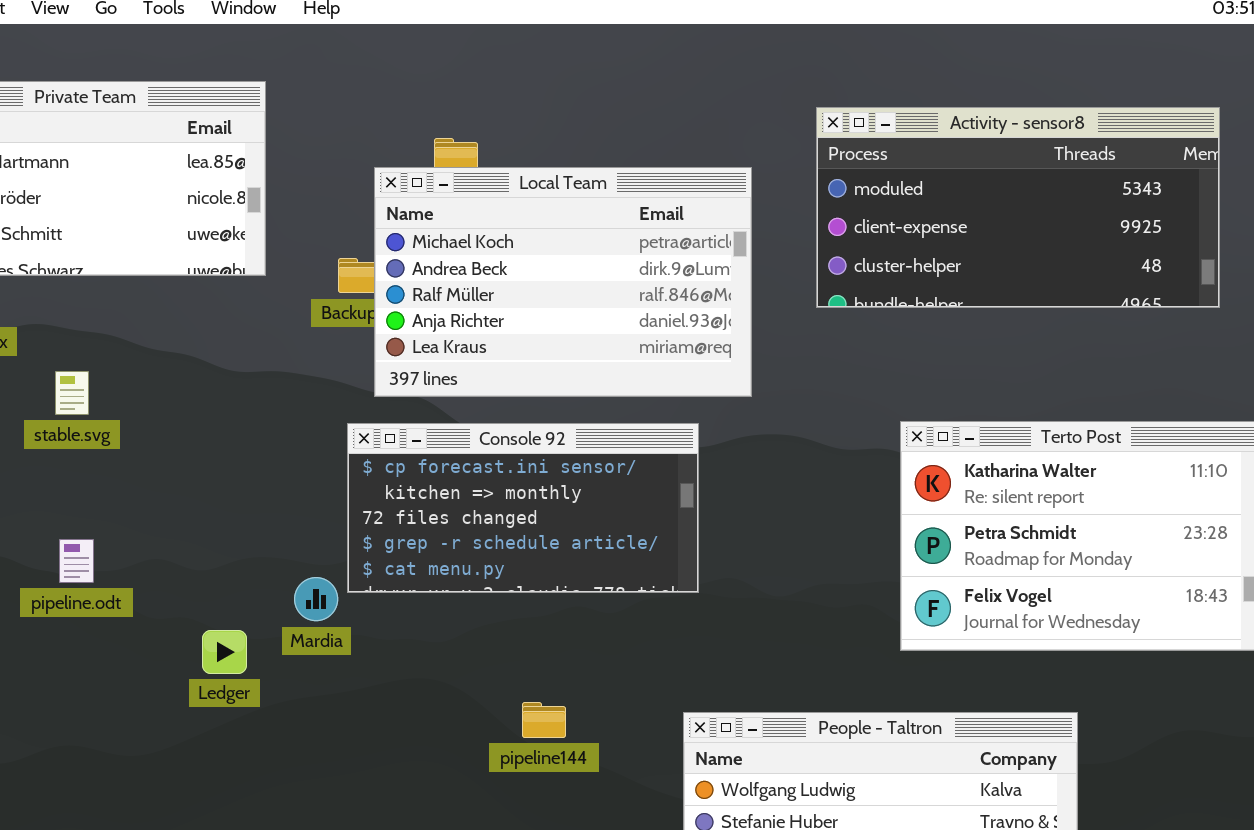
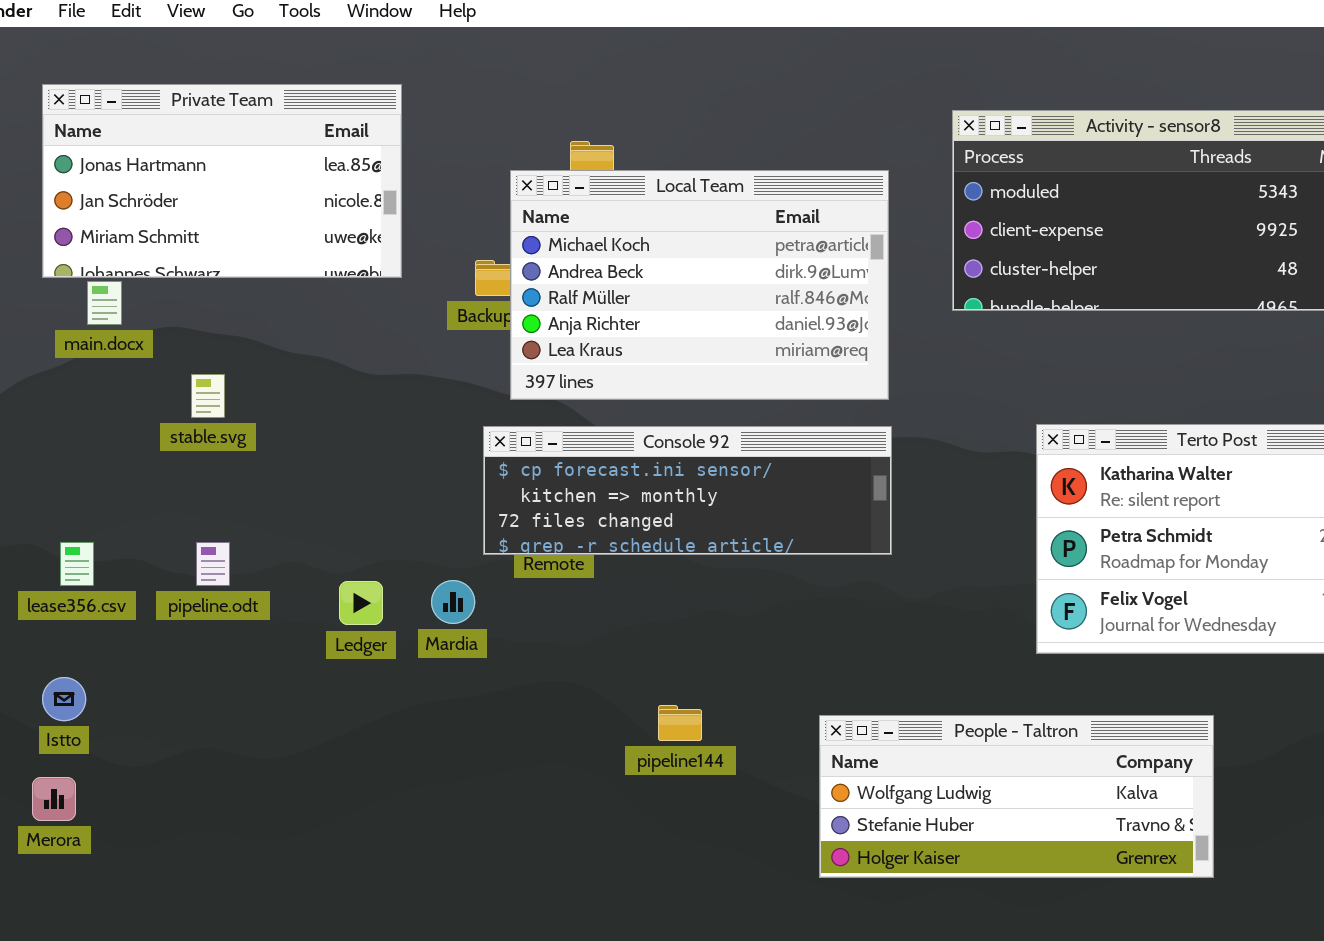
Console 92: [347,423,699,593] -> [483,426,892,555], resized
Ledger: [202,630,247,674] -> [339,581,383,625], moved

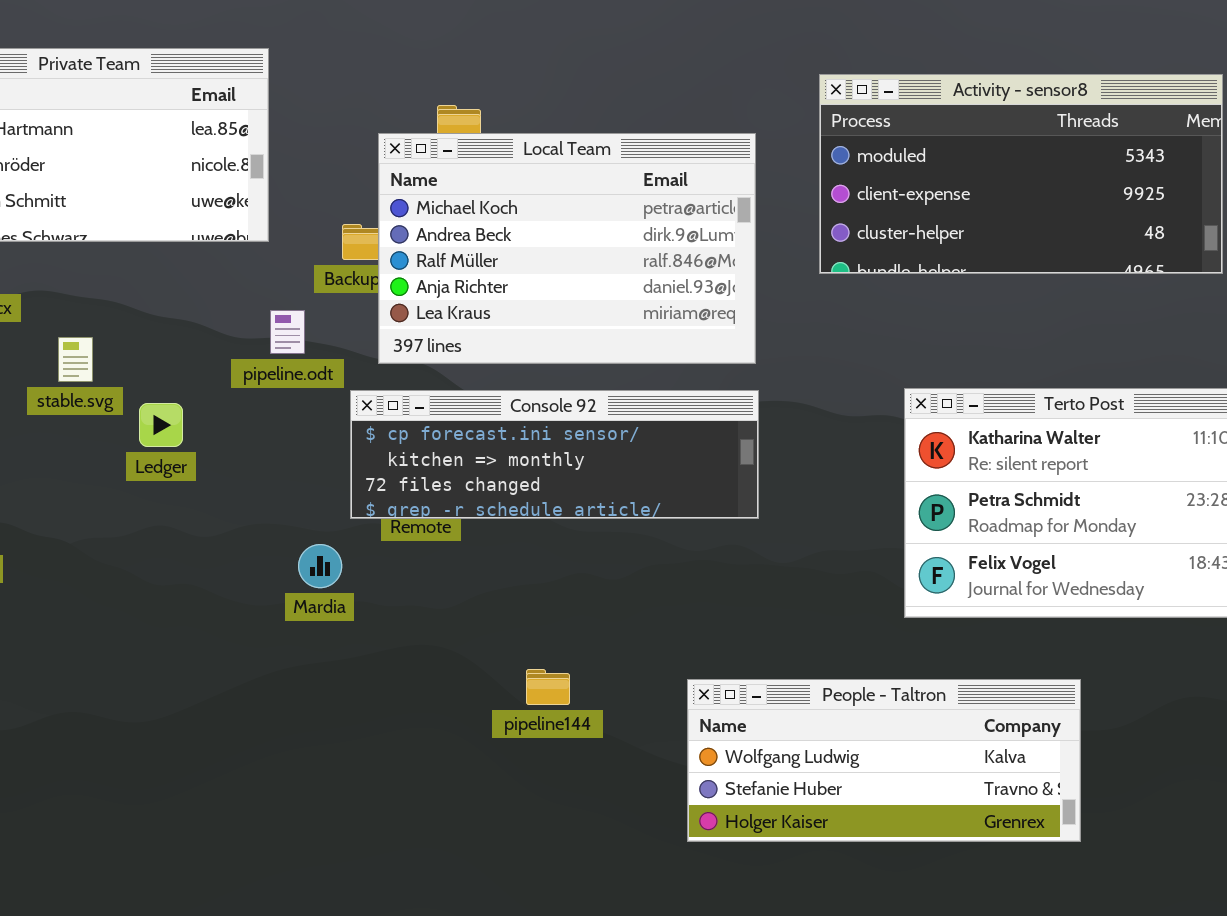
pipeline.odt: [196,542,230,586] -> [270,310,305,354], moved
Ledger: [339,581,383,625] -> [139,403,183,447], moved

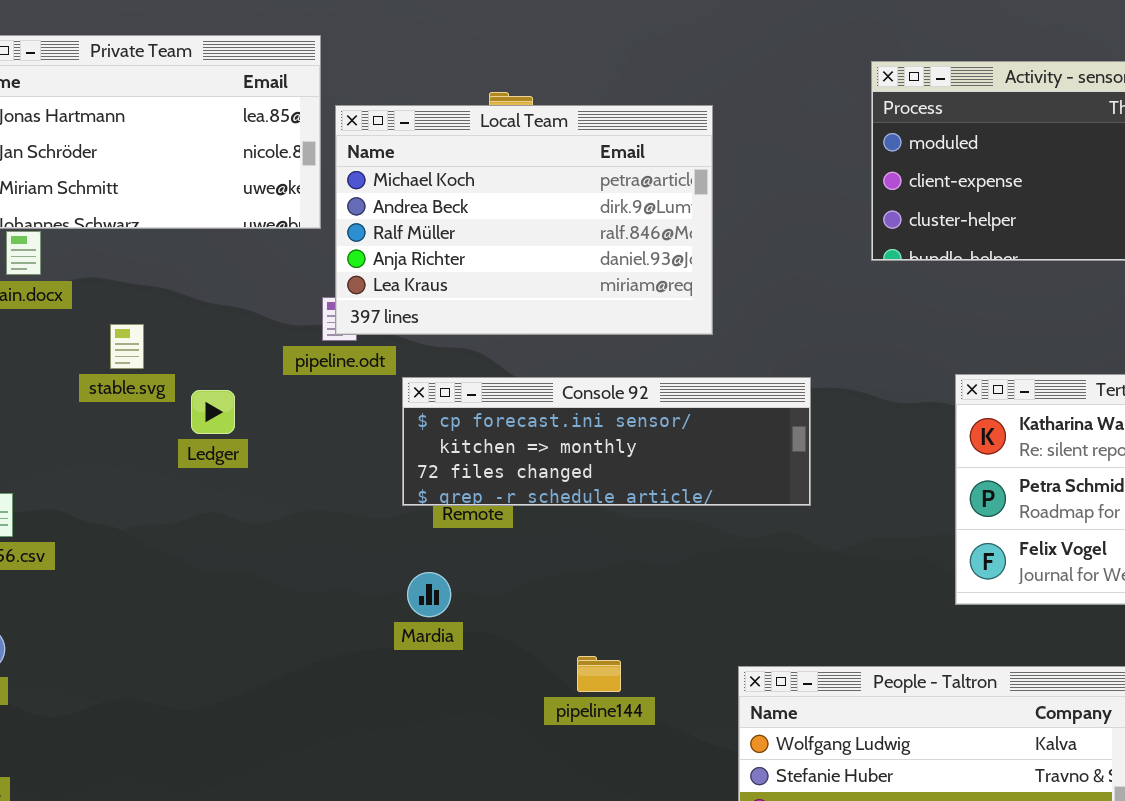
Local Team: [378,133,756,364] -> [335,105,713,335], moved
Mardia: [298,544,342,588] -> [407,572,451,617], moved

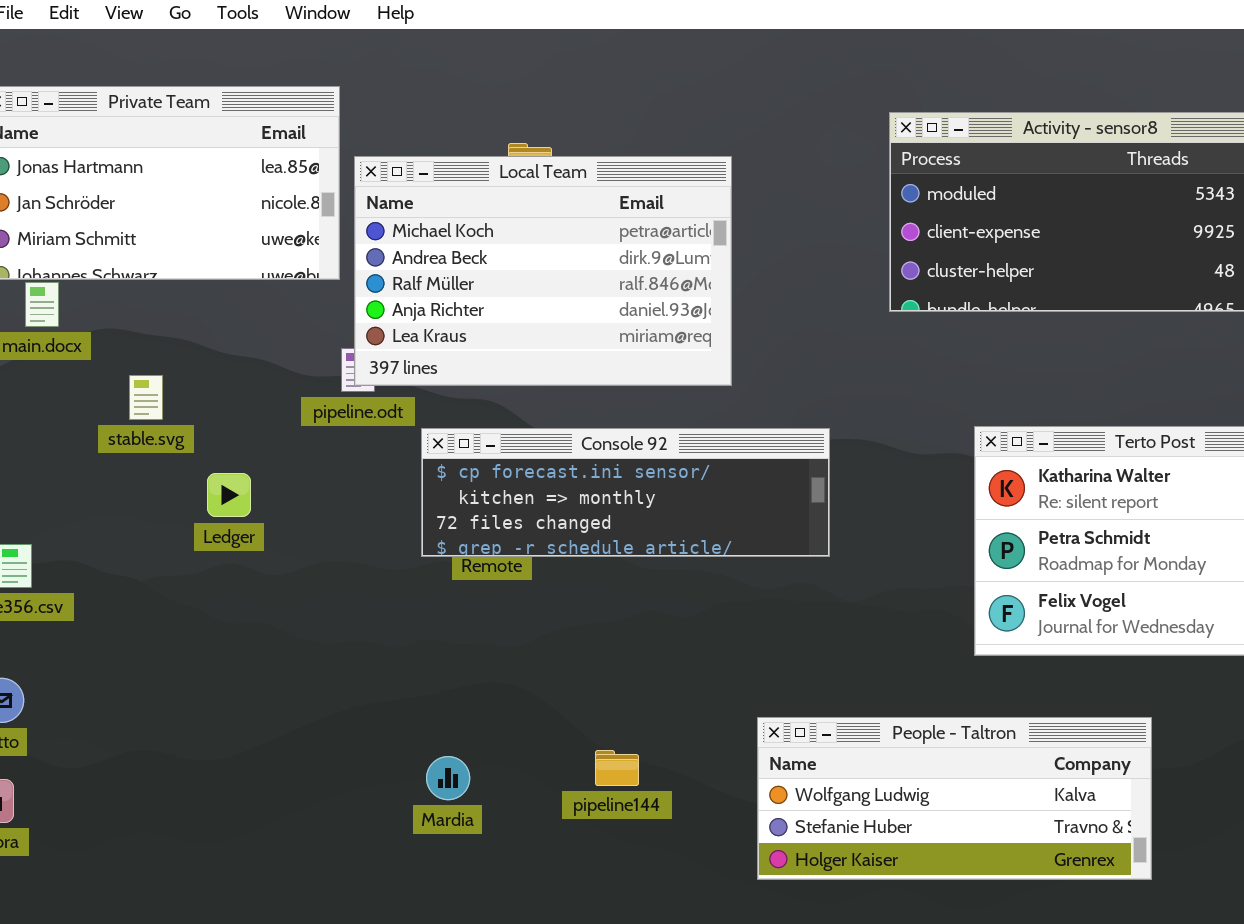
Ledger: [191,390,235,434] -> [207,473,251,517], moved
Mardia: [407,572,451,617] -> [426,756,470,800], moved
pipeline144: [577,656,621,692] -> [595,750,639,786], moved

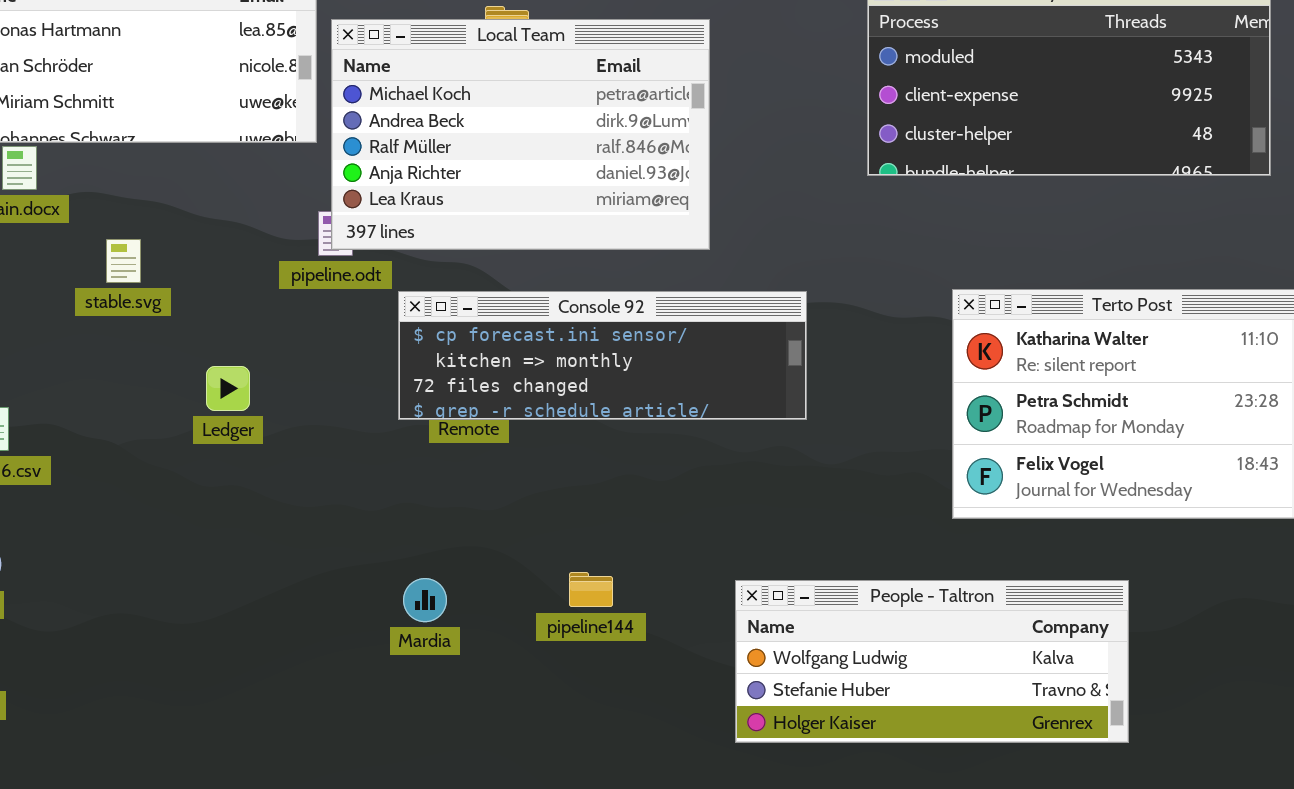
Ledger: [207,473,251,517] -> [206,366,250,411], moved
pipeline144: [595,750,639,786] -> [569,572,613,607], moved
Mardia: [426,756,470,800] -> [403,578,447,622], moved

